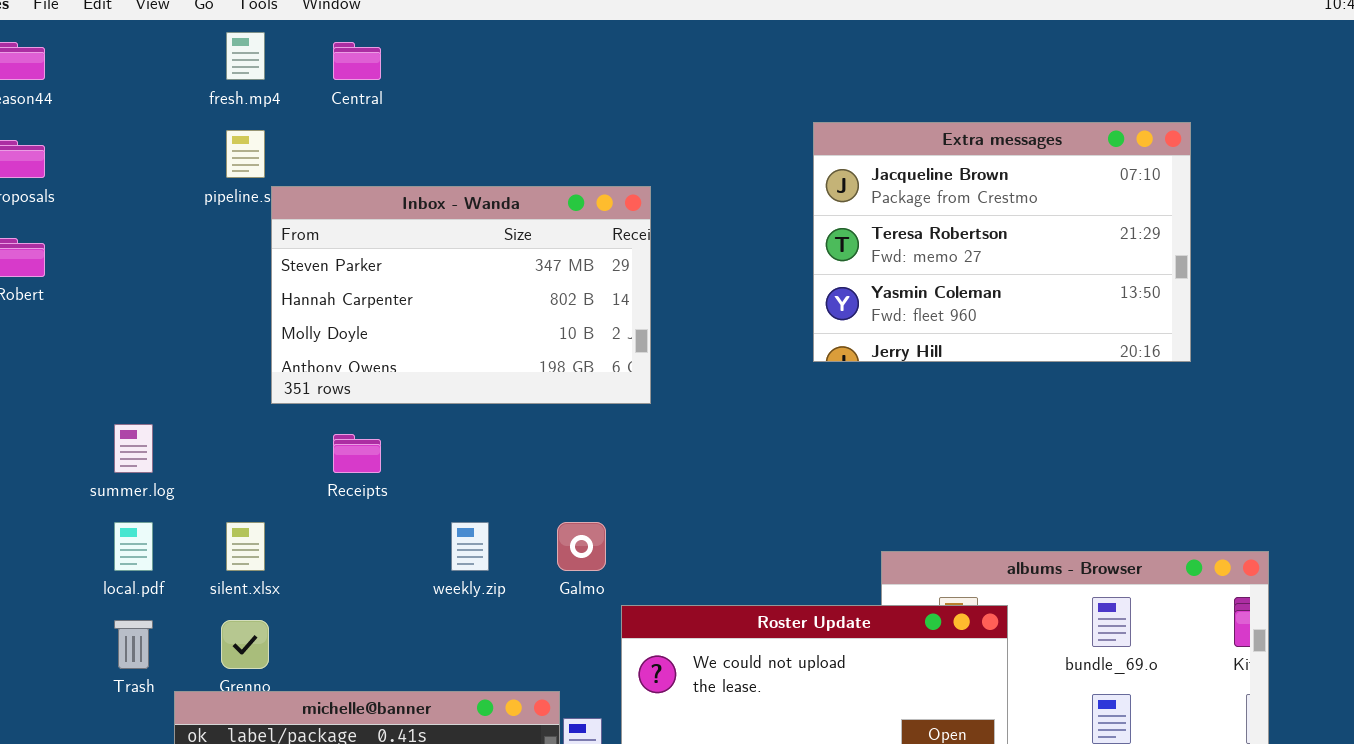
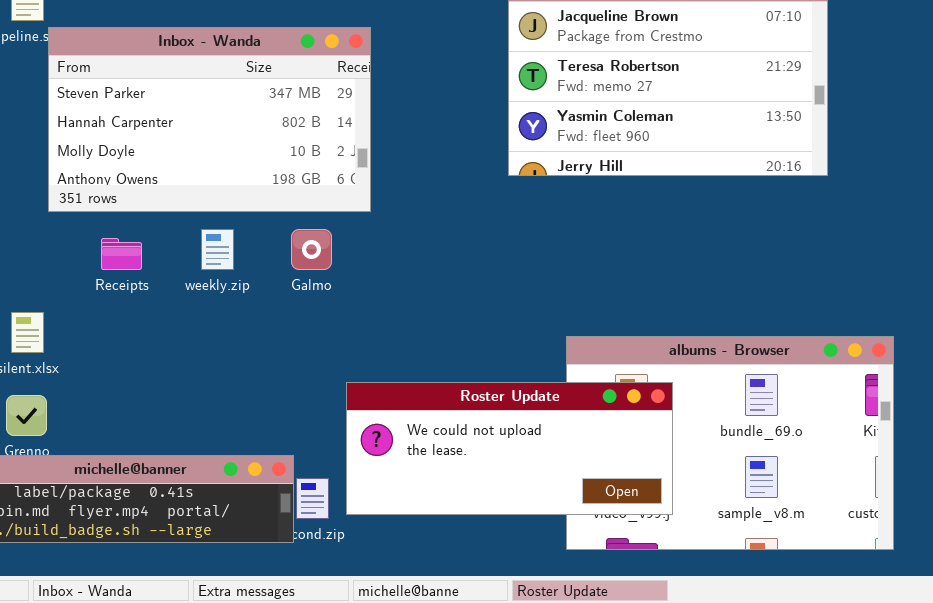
weekly.zip: [451,522,489,571] -> [201,229,234,270], moved
Galmo: [557,522,606,571] -> [291,229,332,270], moved

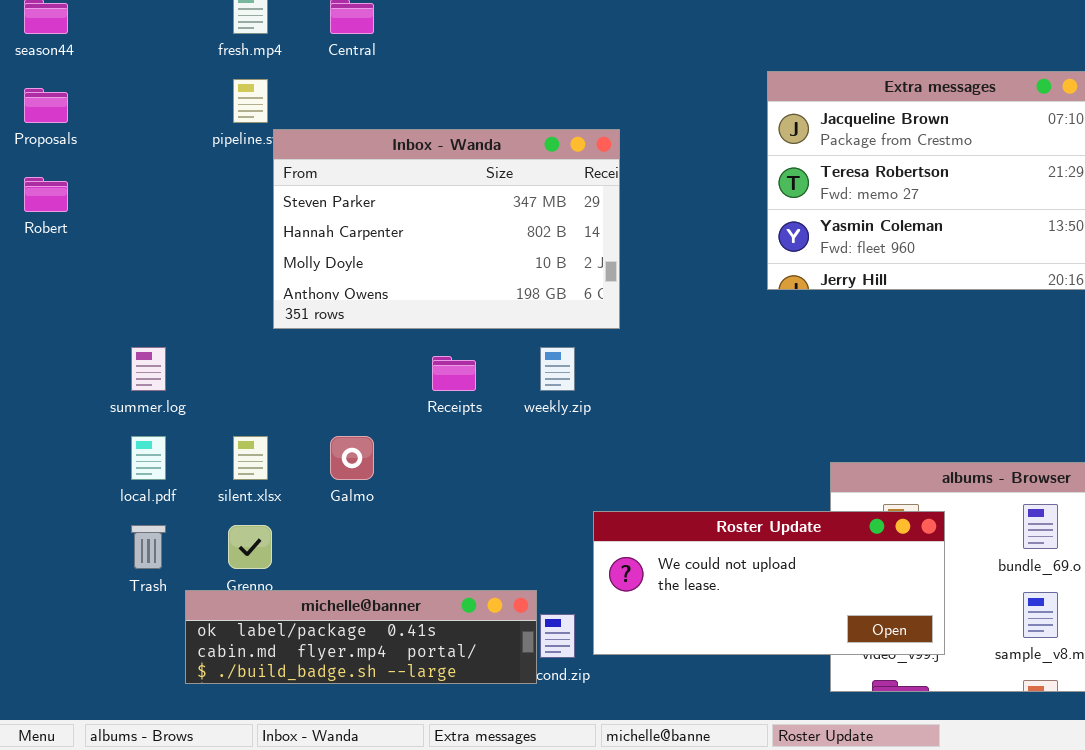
weekly.zip: [201,229,234,270] -> [540,347,575,391], moved
Galmo: [291,229,332,270] -> [330,436,374,480], moved
Receipts: [101,238,142,270] -> [432,356,476,391], moved

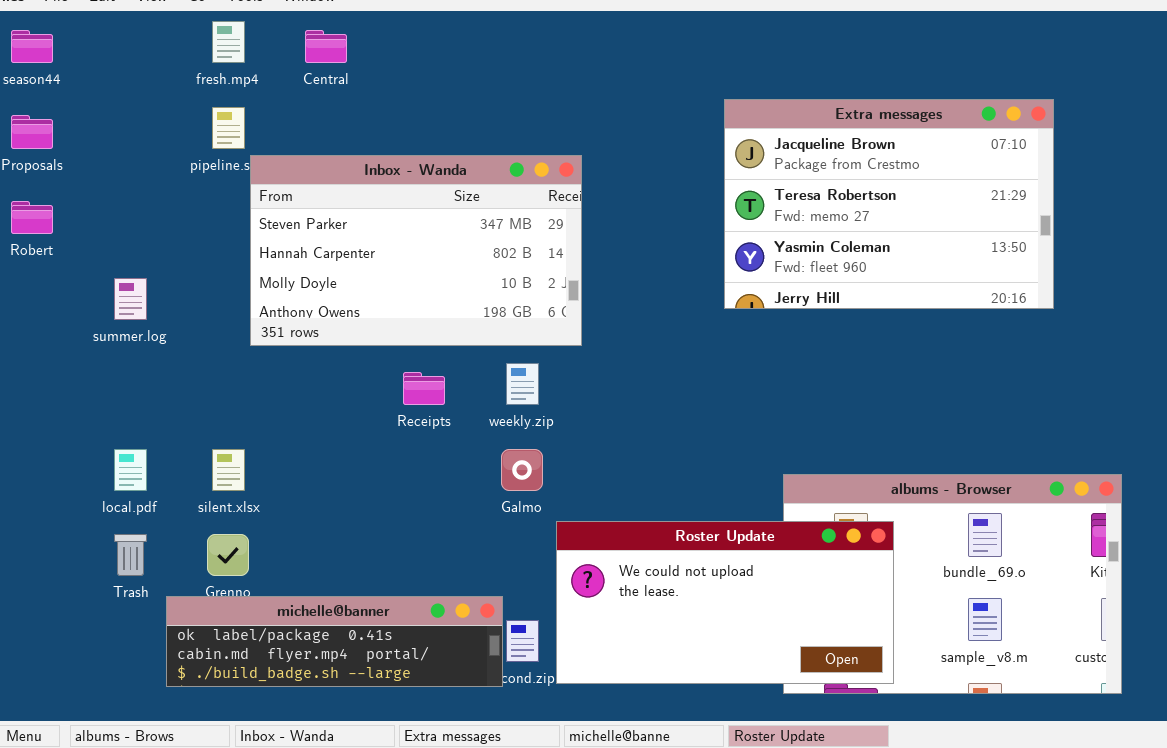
summer.log: [131,347,166,391] -> [114,278,147,320], moved
Galmo: [330,436,374,480] -> [501,449,543,491], moved
Roster Update: [593,511,945,655] -> [556,521,894,684], resized

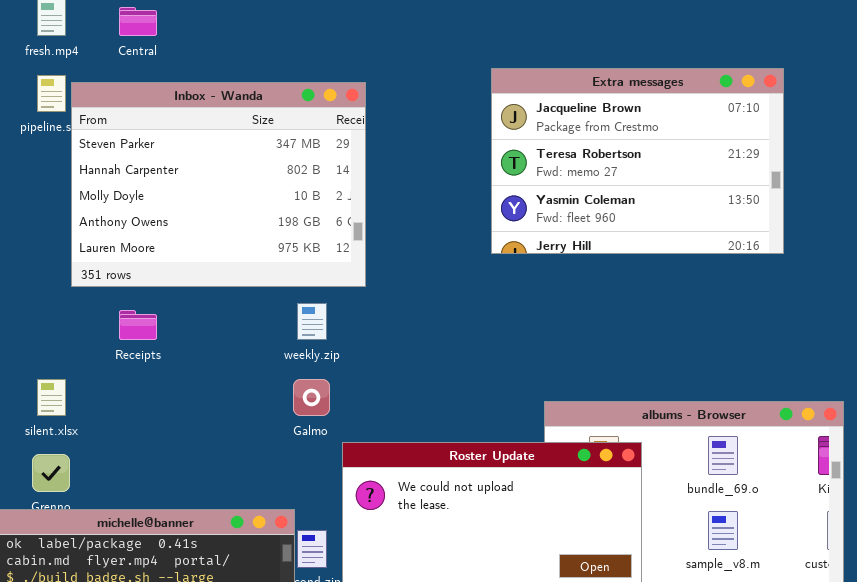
Inbox - Wanda: [250,155,582,346] -> [71,82,366,287], resized
Receipts: [403,372,445,405] -> [119,310,157,340], moved

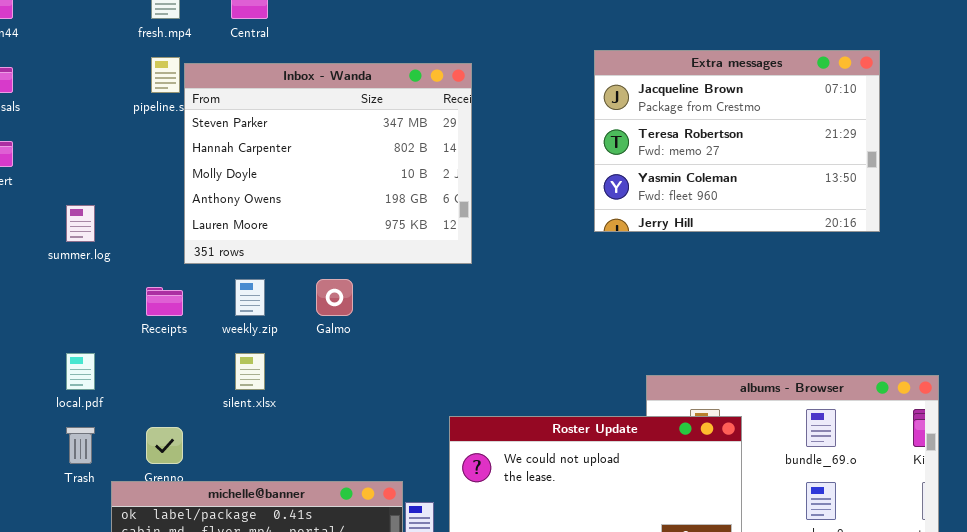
weekly.zip: [297,303,327,340] -> [235,279,265,316], moved
Receipts: [119,310,157,340] -> [146,287,183,316], moved
silent.xlsx: [37,379,66,416] -> [235,353,265,390], moved
Galmo: [293,379,330,416] -> [316,279,353,316], moved

